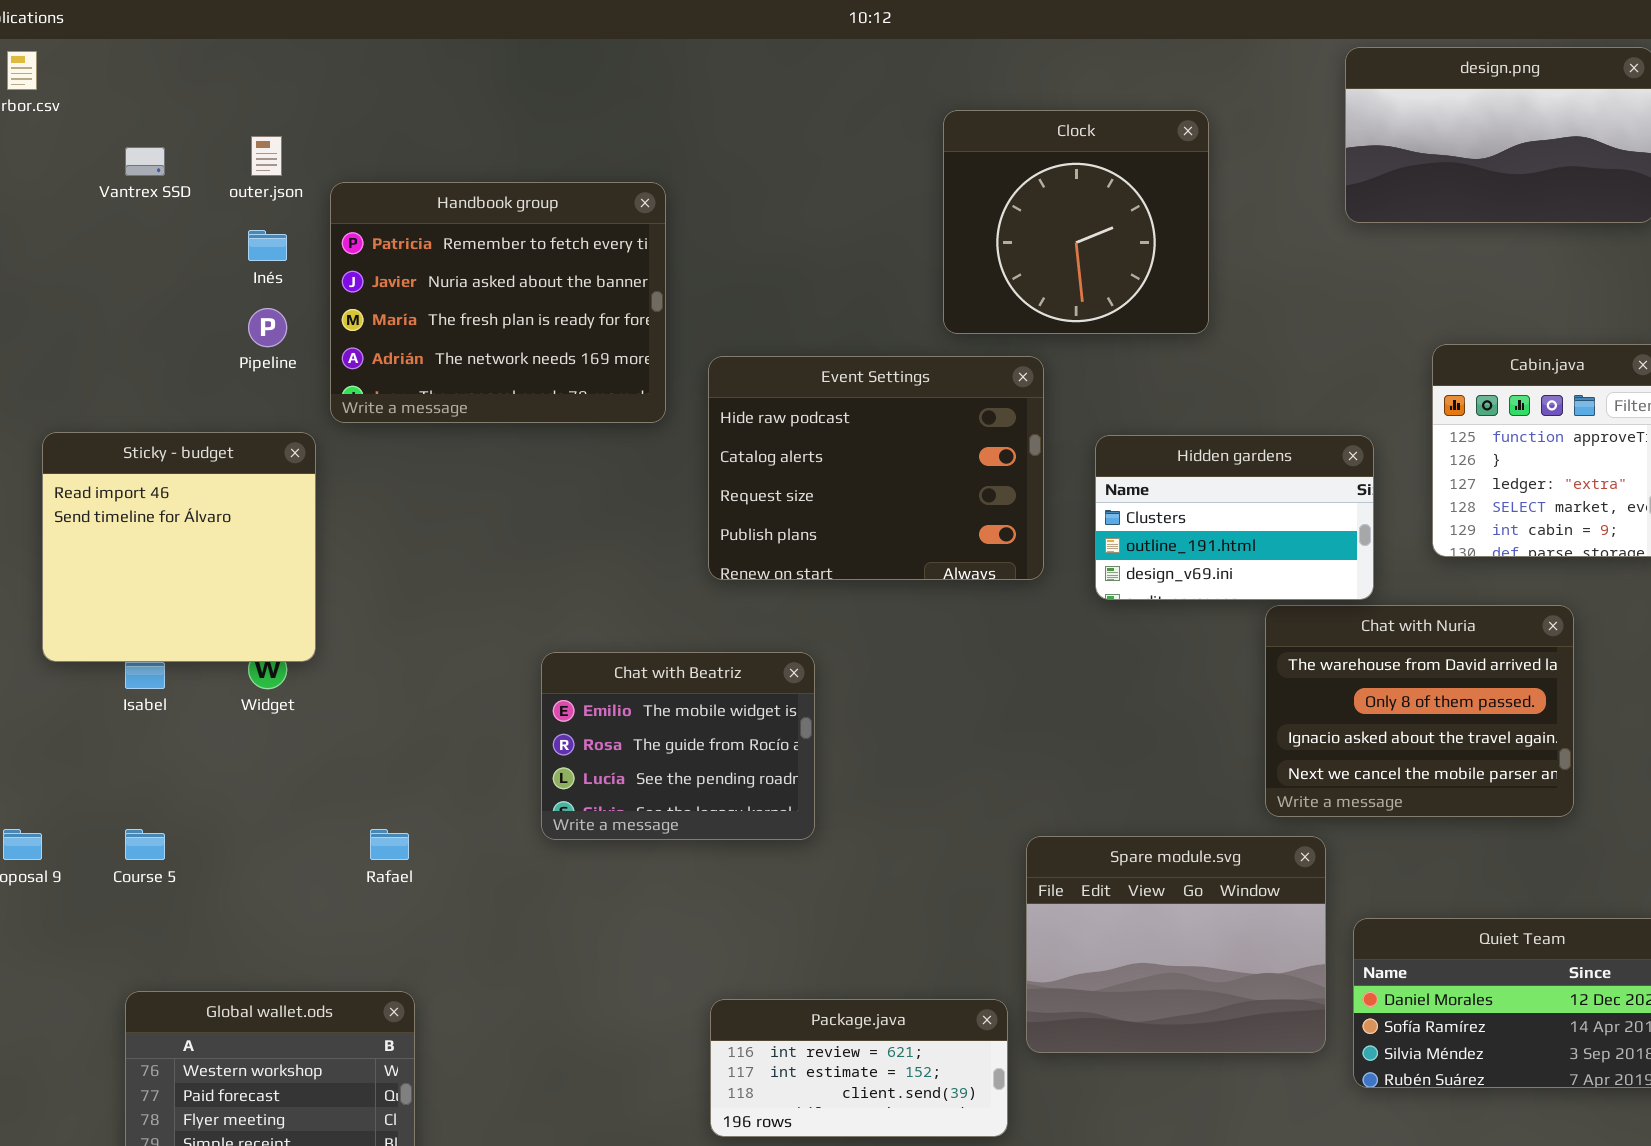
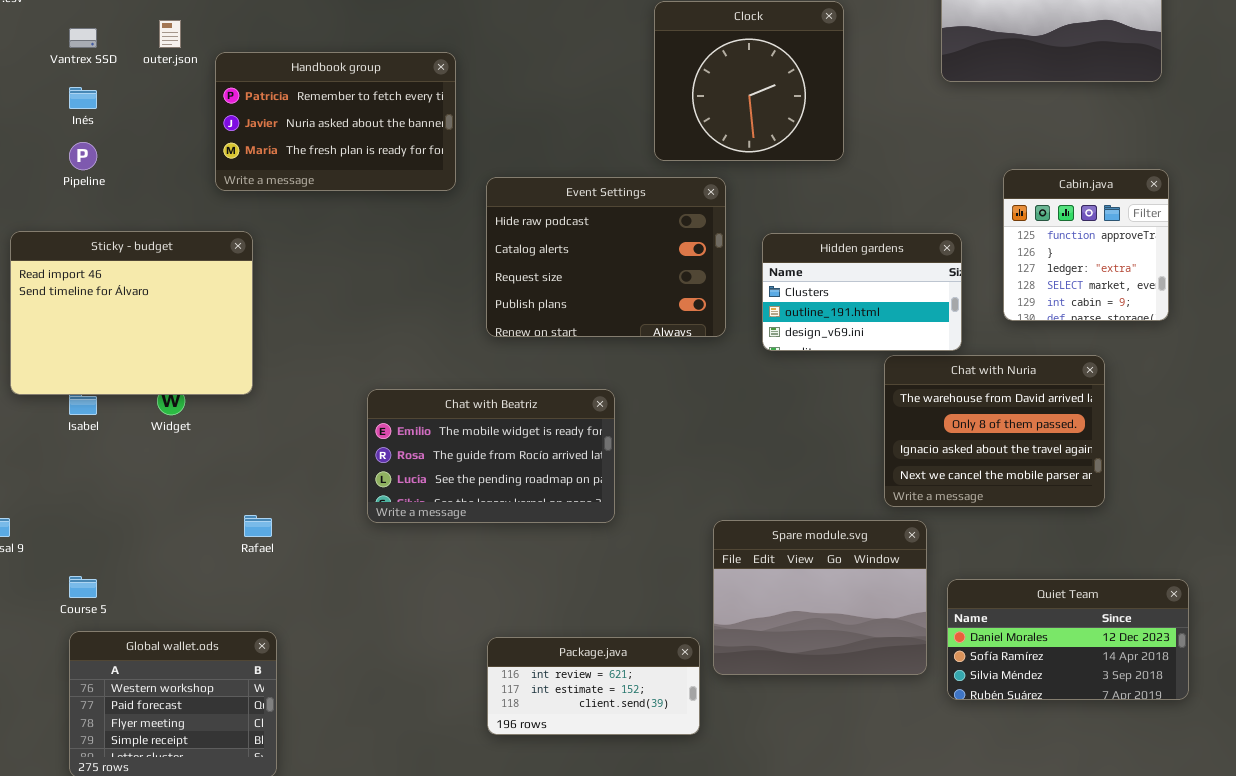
Handbook group: [330,182,666,423] -> [215,52,456,191], resized
Inés: [248,230,287,261] -> [69,87,97,109], moved
Pipeline: [248,308,287,347] -> [69,142,97,170], moved
Sticky - budget: [42,432,316,662] -> [10,231,253,395], resized
Chat with Beatriz: [541,652,815,840] -> [367,389,615,523], resized
Course 5: [125,829,165,860] -> [69,576,97,598], moved

